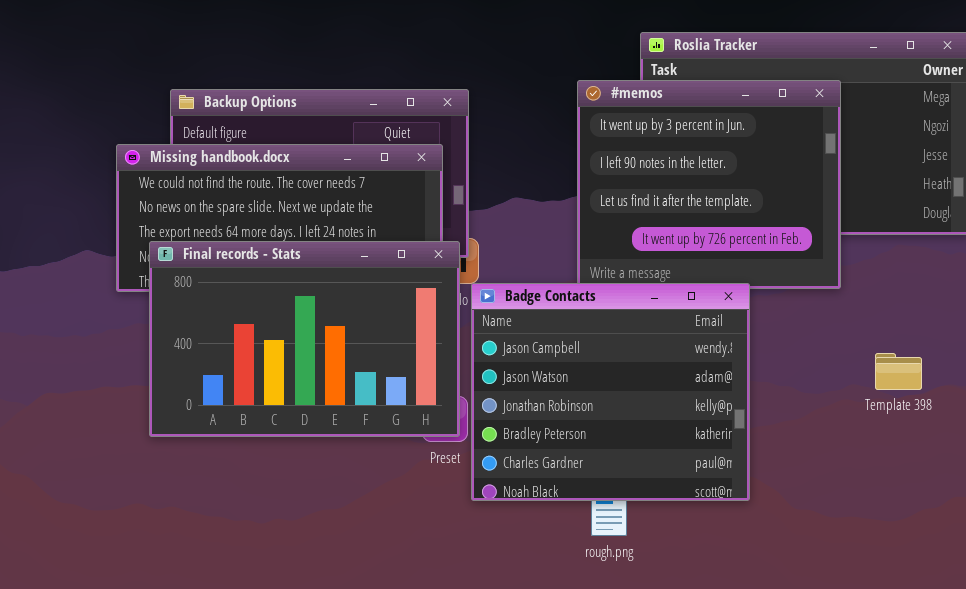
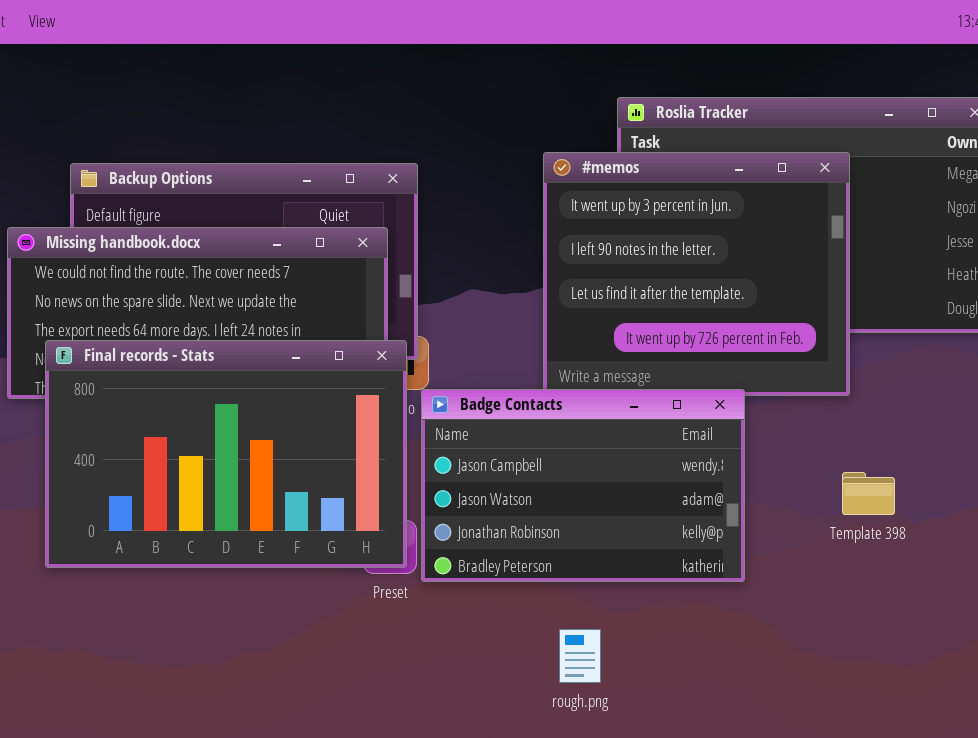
Badge Contacts: [471,283,750,501] -> [421,389,745,582], resized
Template 398: [875,353,922,390] -> [842,472,895,515], moved

